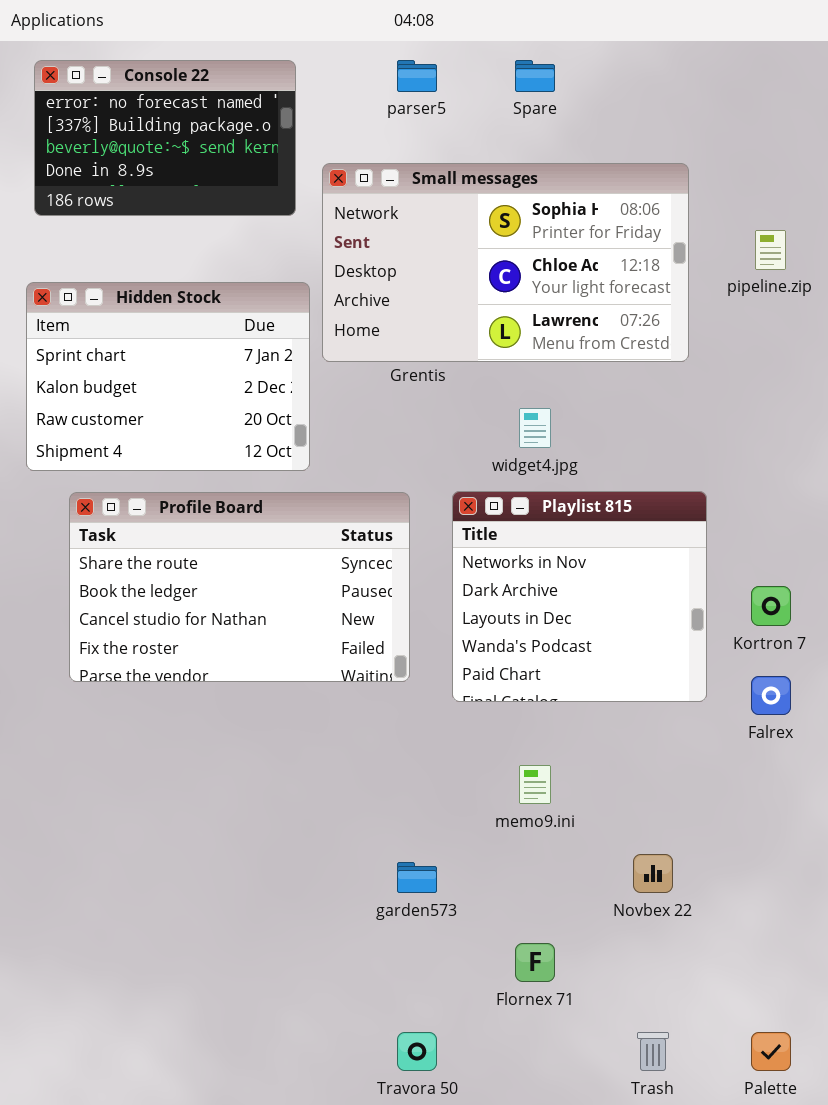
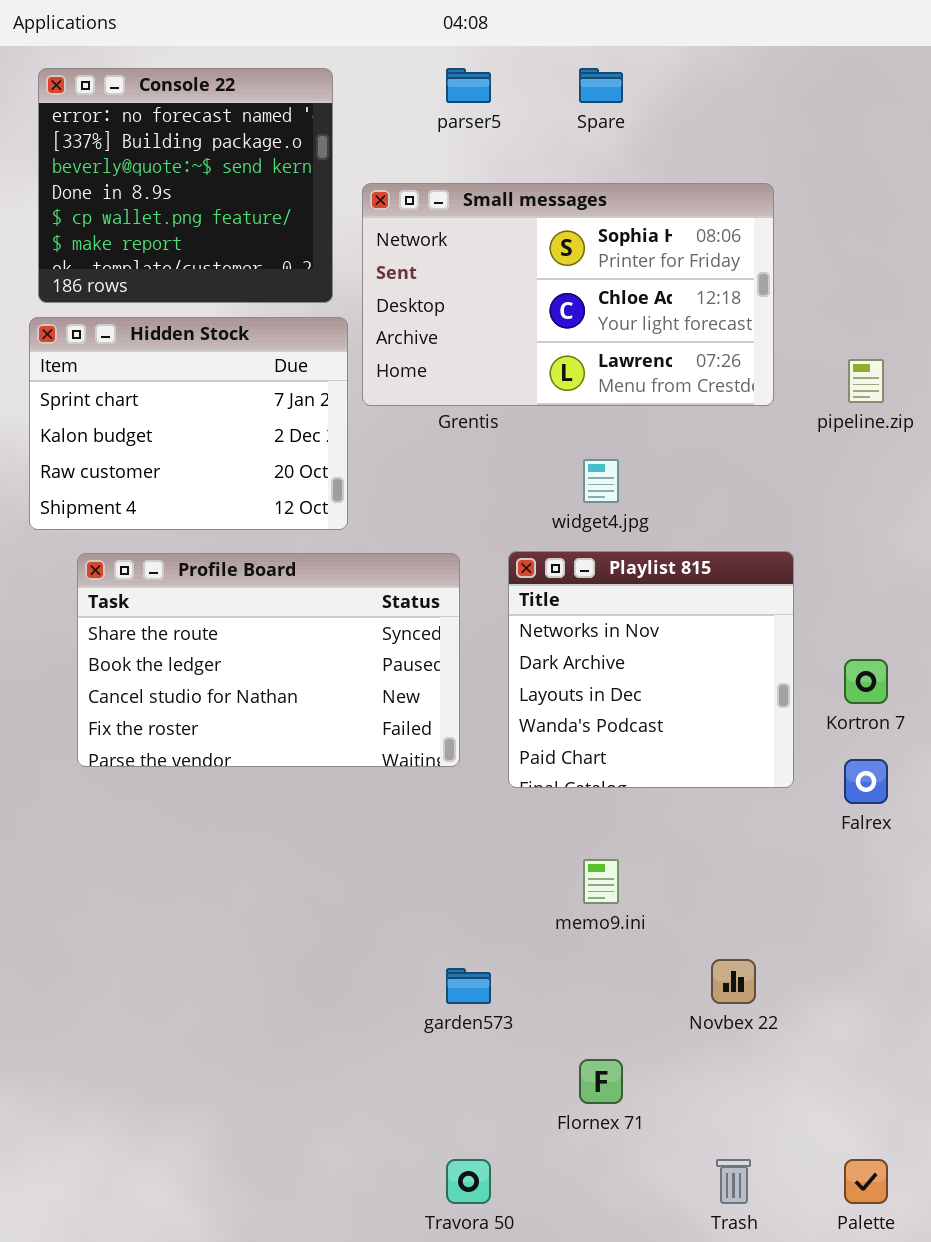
Console 22: [34,60,296,216] -> [38,68,333,303], resized
pipeline.zip: [755,230,786,270] -> [848,359,884,403], moved

